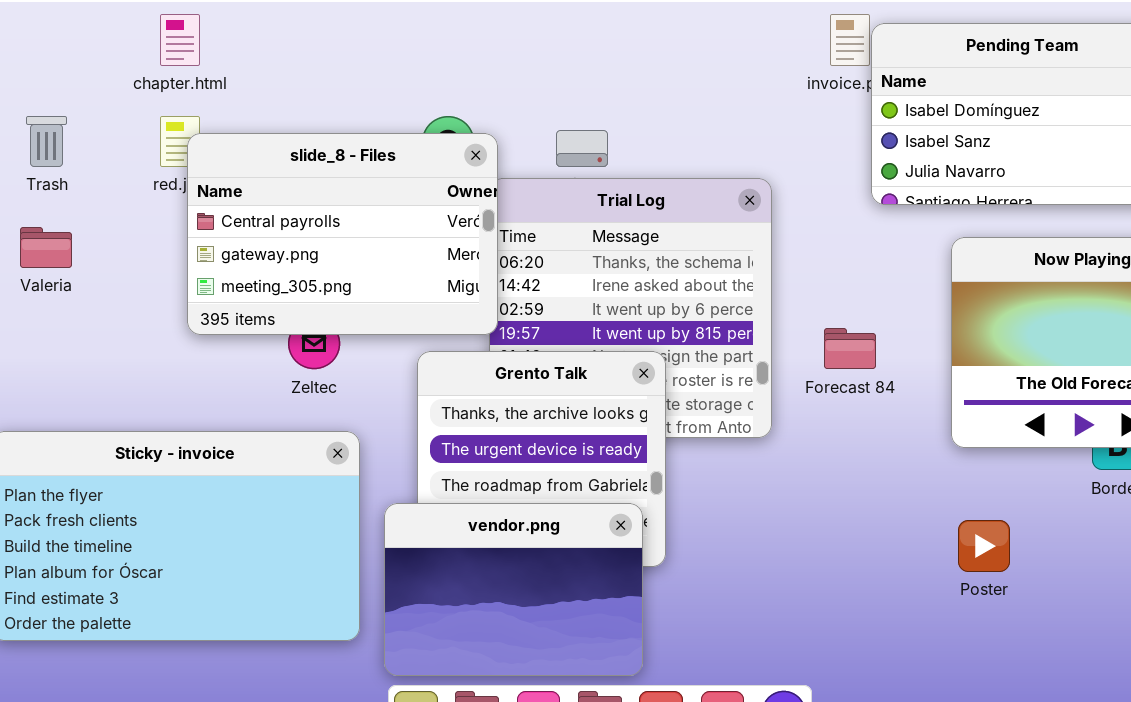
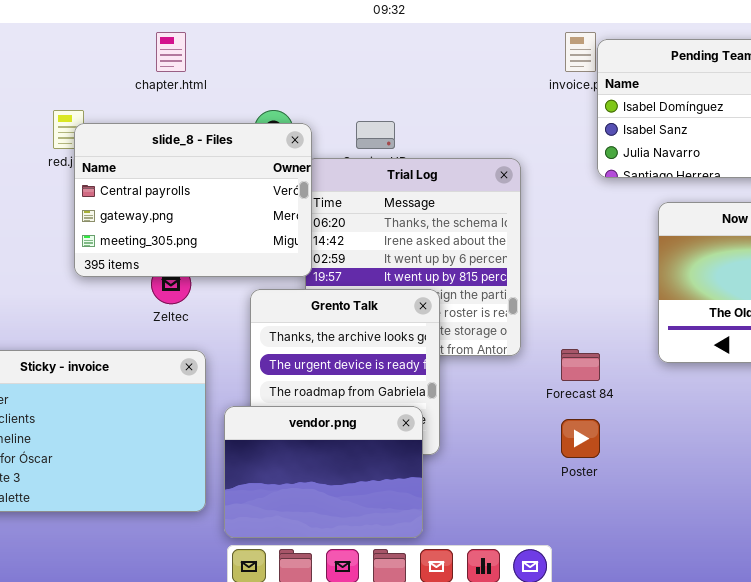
chapter.html: [160,14,200,66] -> [156,32,186,72], moved
Forecast 84: [824,328,876,369] -> [561,349,600,381], moved
Poster: [958,520,1010,572] -> [561,419,600,458], moved

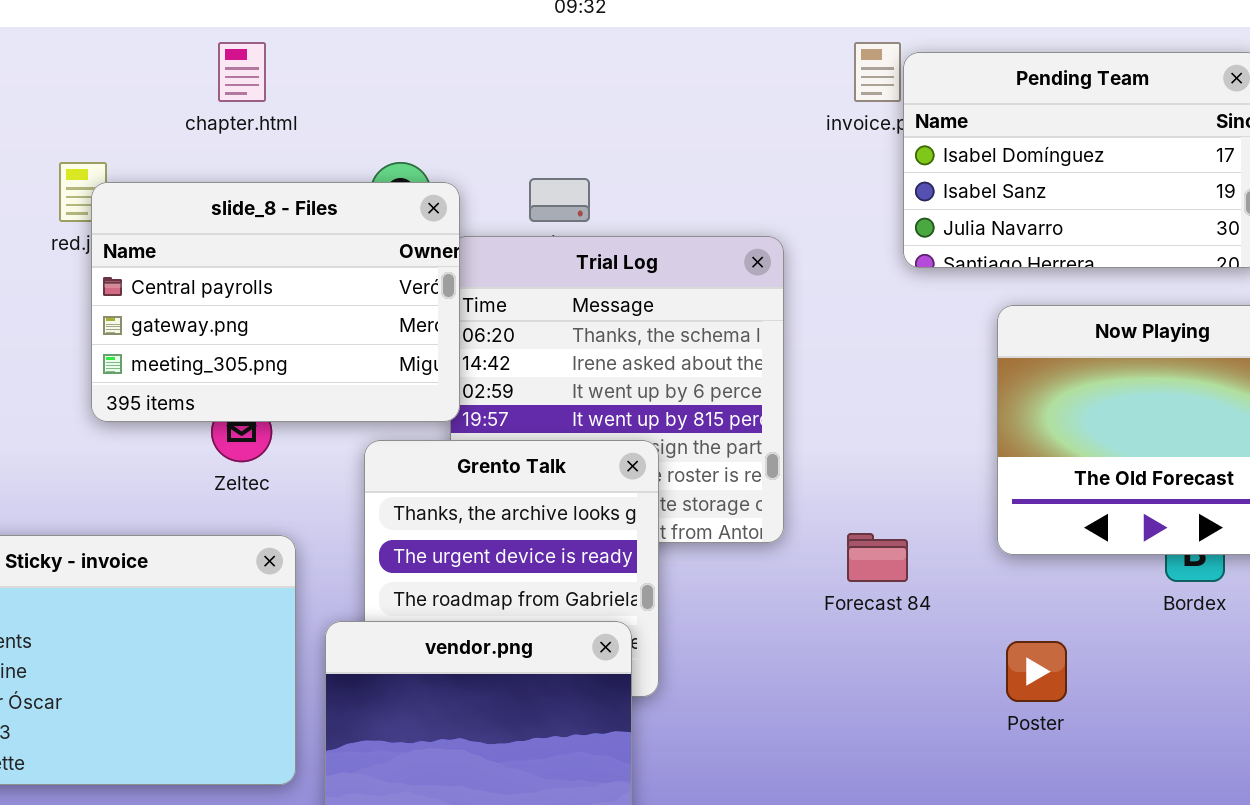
Poster: [561,419,600,458] -> [1006,641,1067,702], moved

